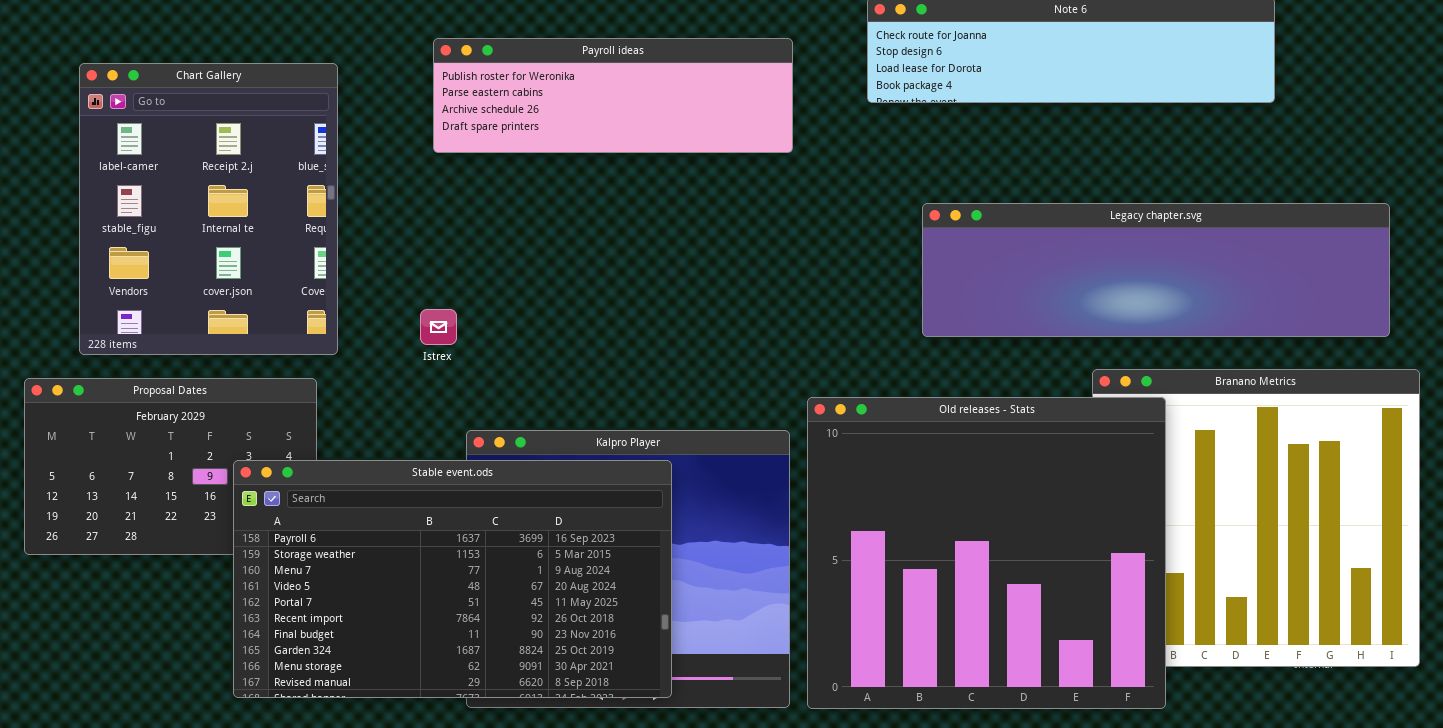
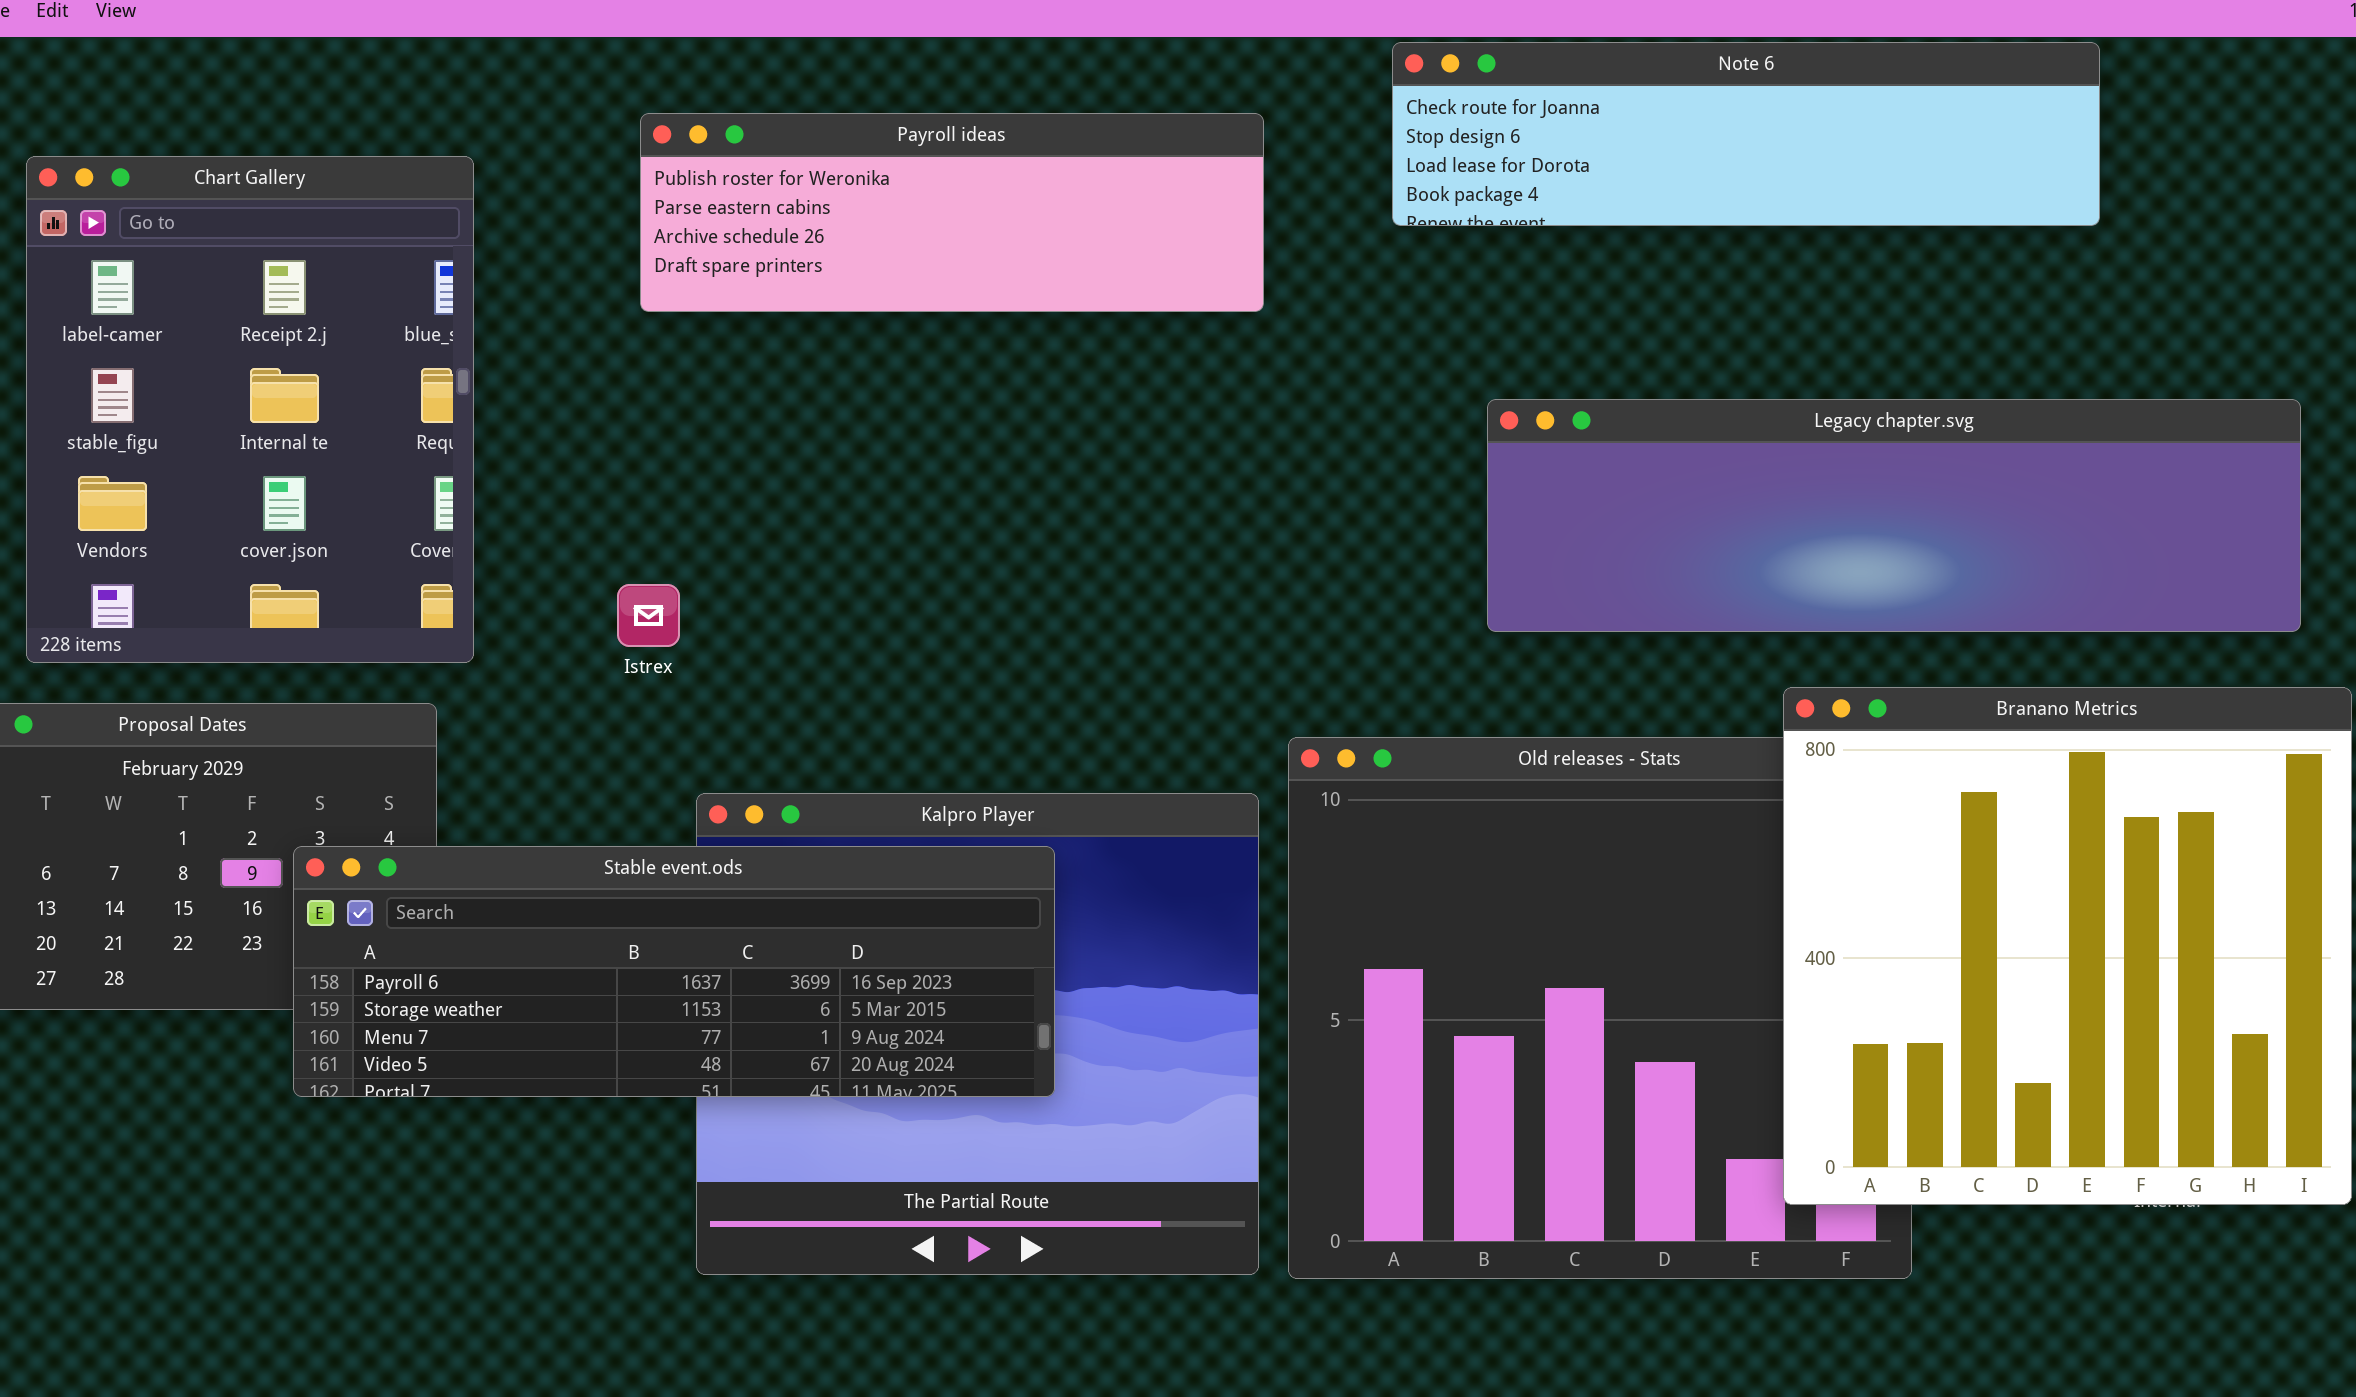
Branano Metrics: [1092,369,1420,667] -> [1783,687,2352,1205], raised
Stable event.ods: [233,460,672,698] -> [293,846,1055,1097], resized

